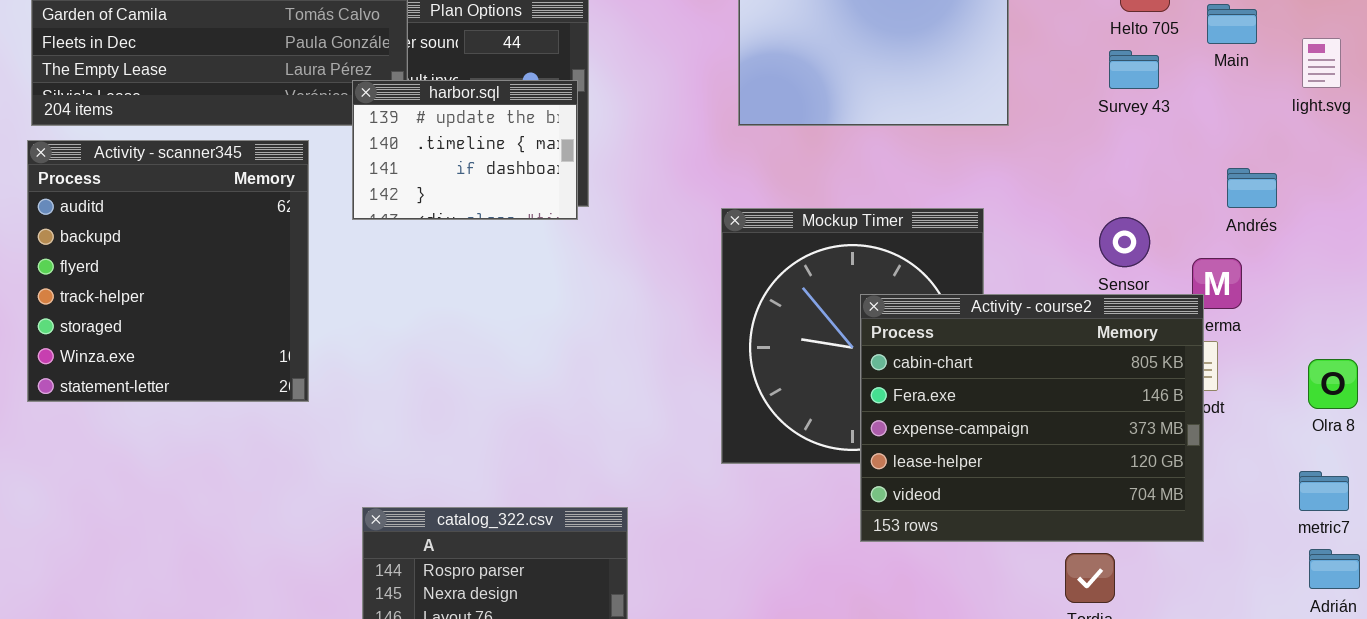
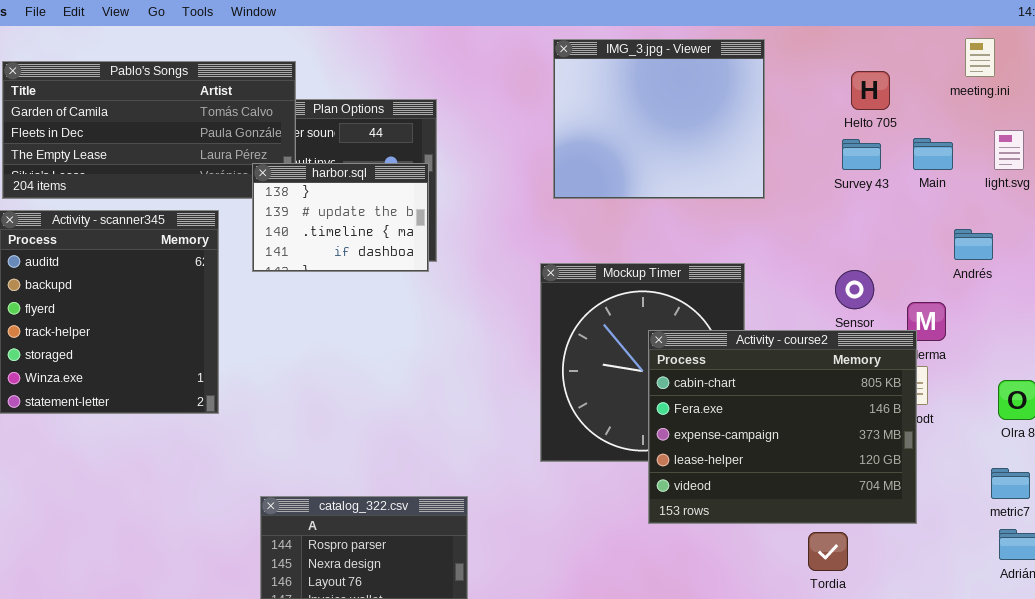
Main: [1207,4,1257,44] -> [913,138,953,170], moved
harbor.sql: [352,80,578,220] -> [252,163,429,272], scrolled up 1 row
Andrés: [1227,168,1277,208] -> [954,229,993,260], moved

